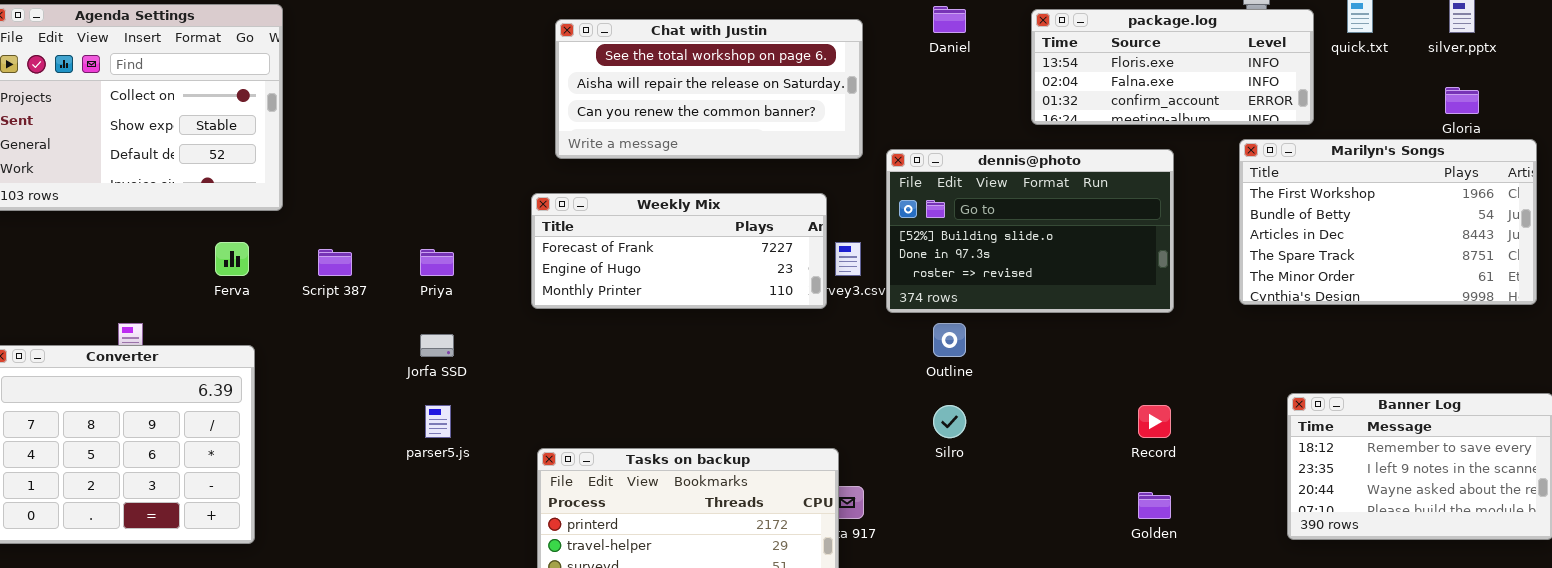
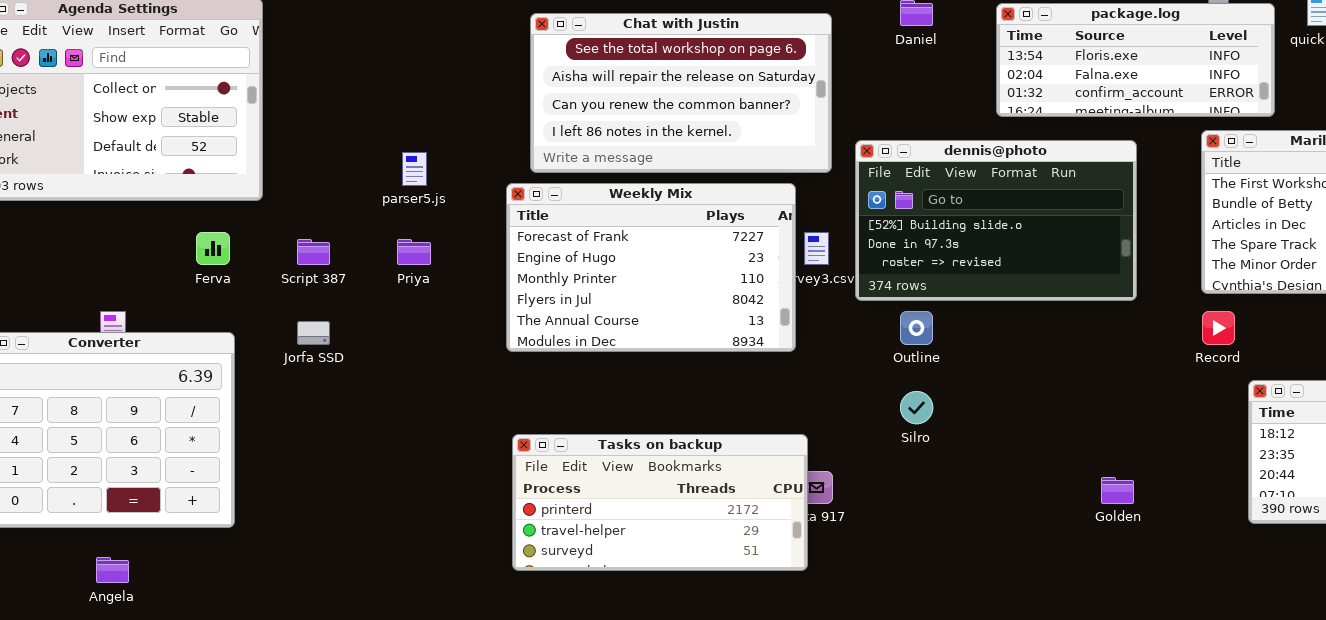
Chat with Justin: [555,19,863,159] -> [530,13,832,173], resized
Weekly Mix: [531,193,827,309] -> [506,183,796,352], resized
Jorfa SSD: [420,334,454,357] -> [297,321,330,345], moved
parser5.js: [425,405,451,438] -> [402,152,427,186], moved
Record: [1138,405,1171,438] -> [1202,311,1235,345], moved

